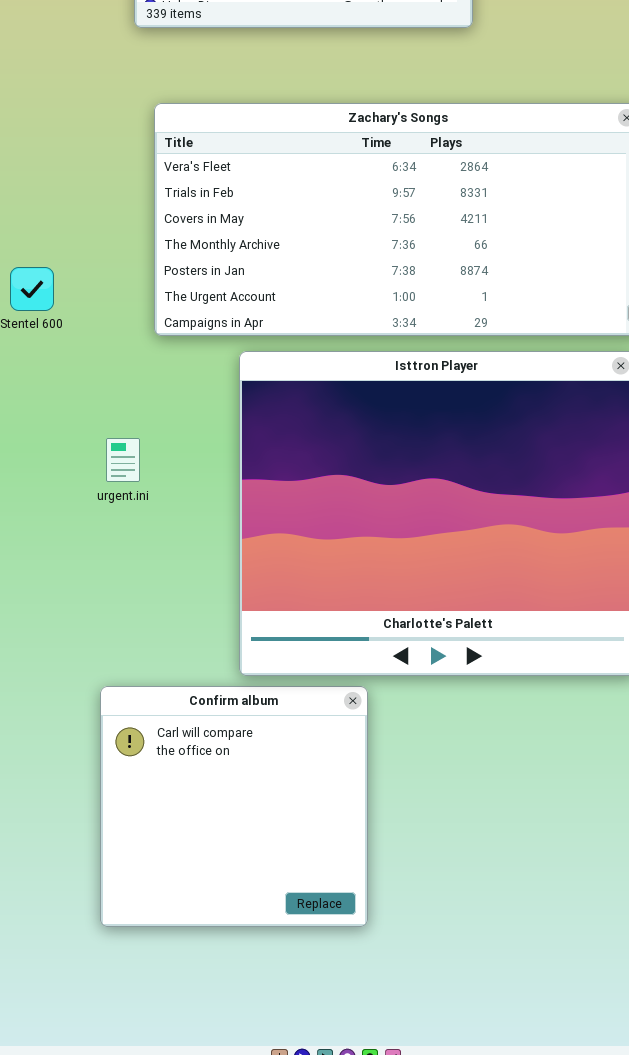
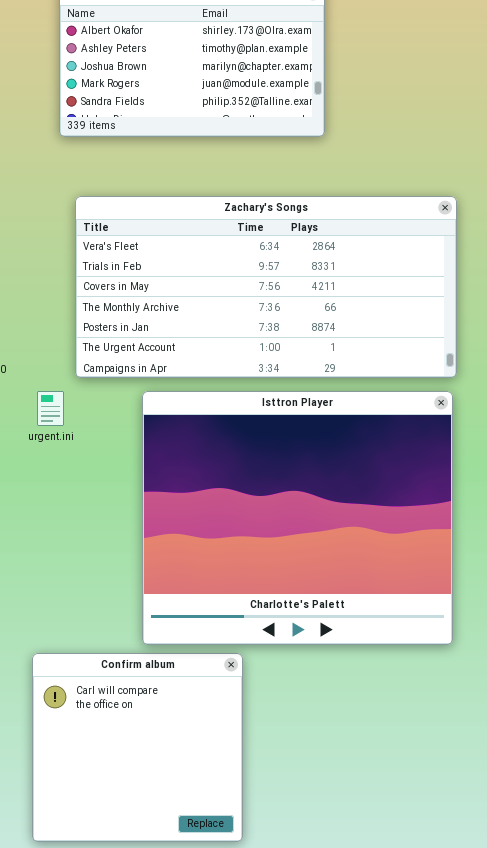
urgent.ini: [106,438,140,482] -> [37,391,64,426], moved

